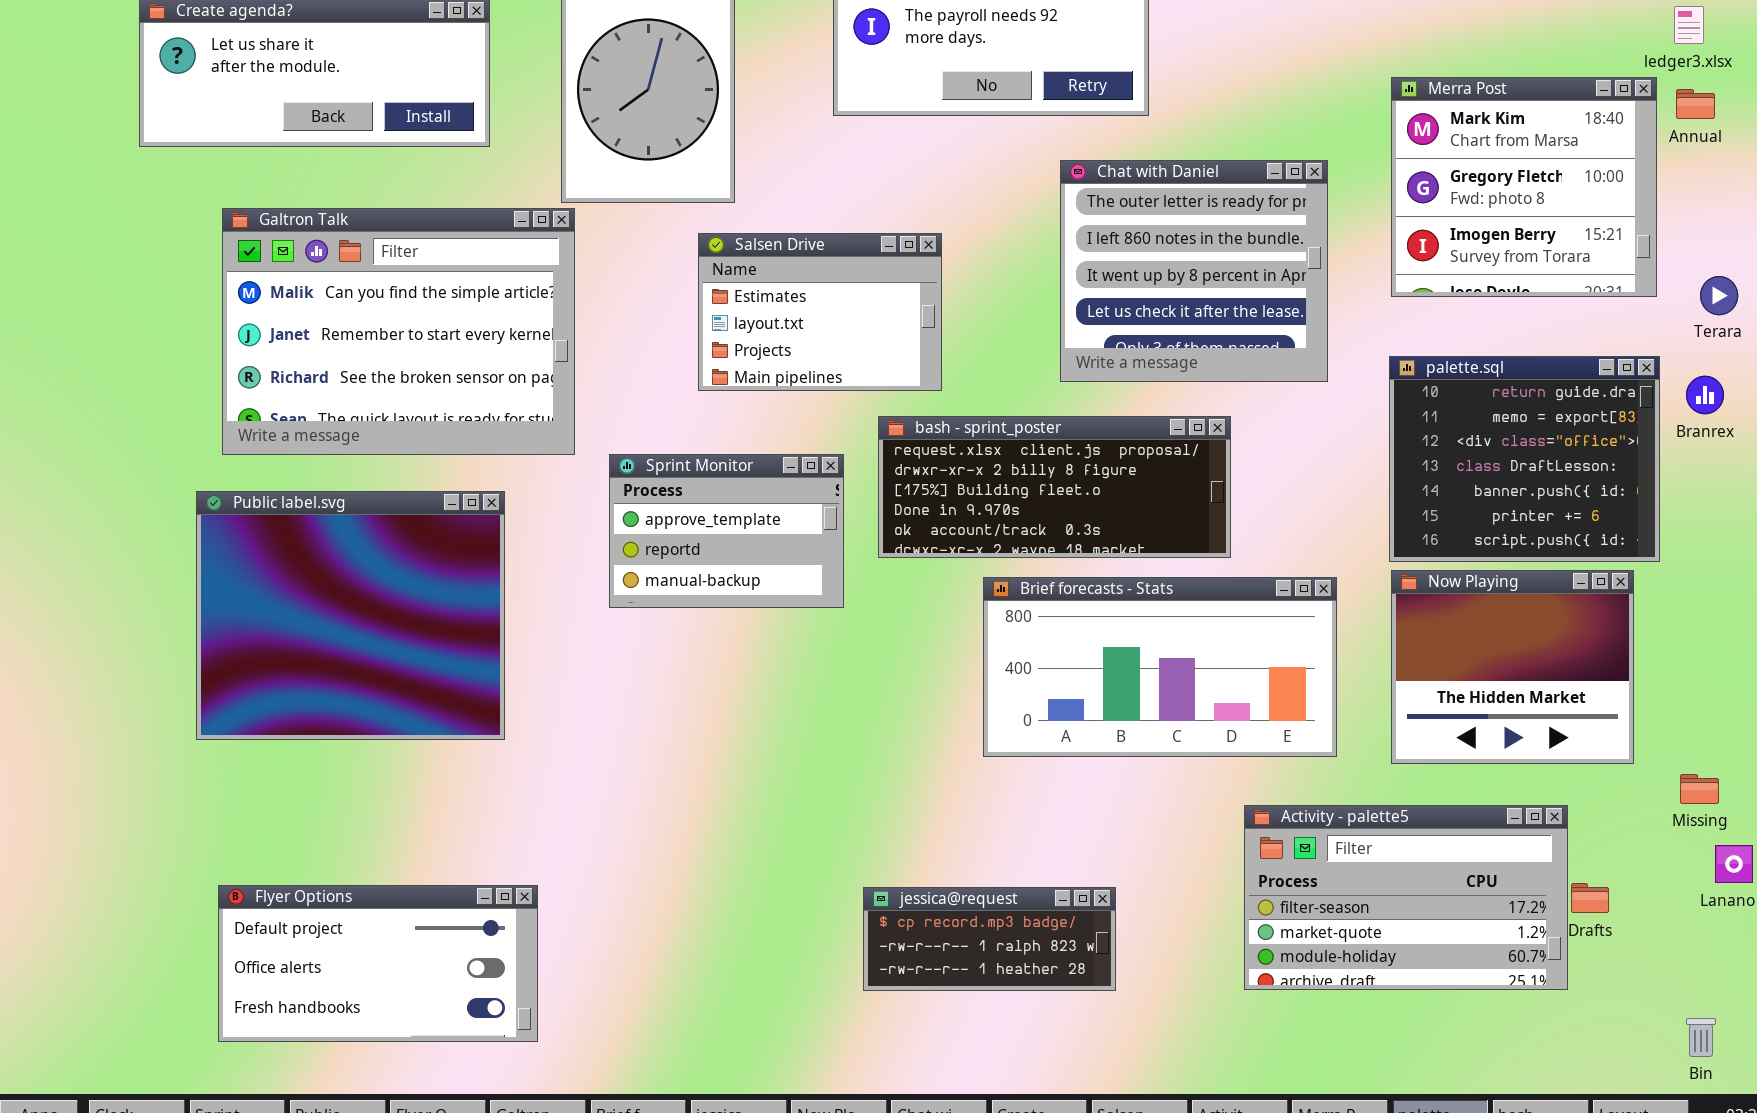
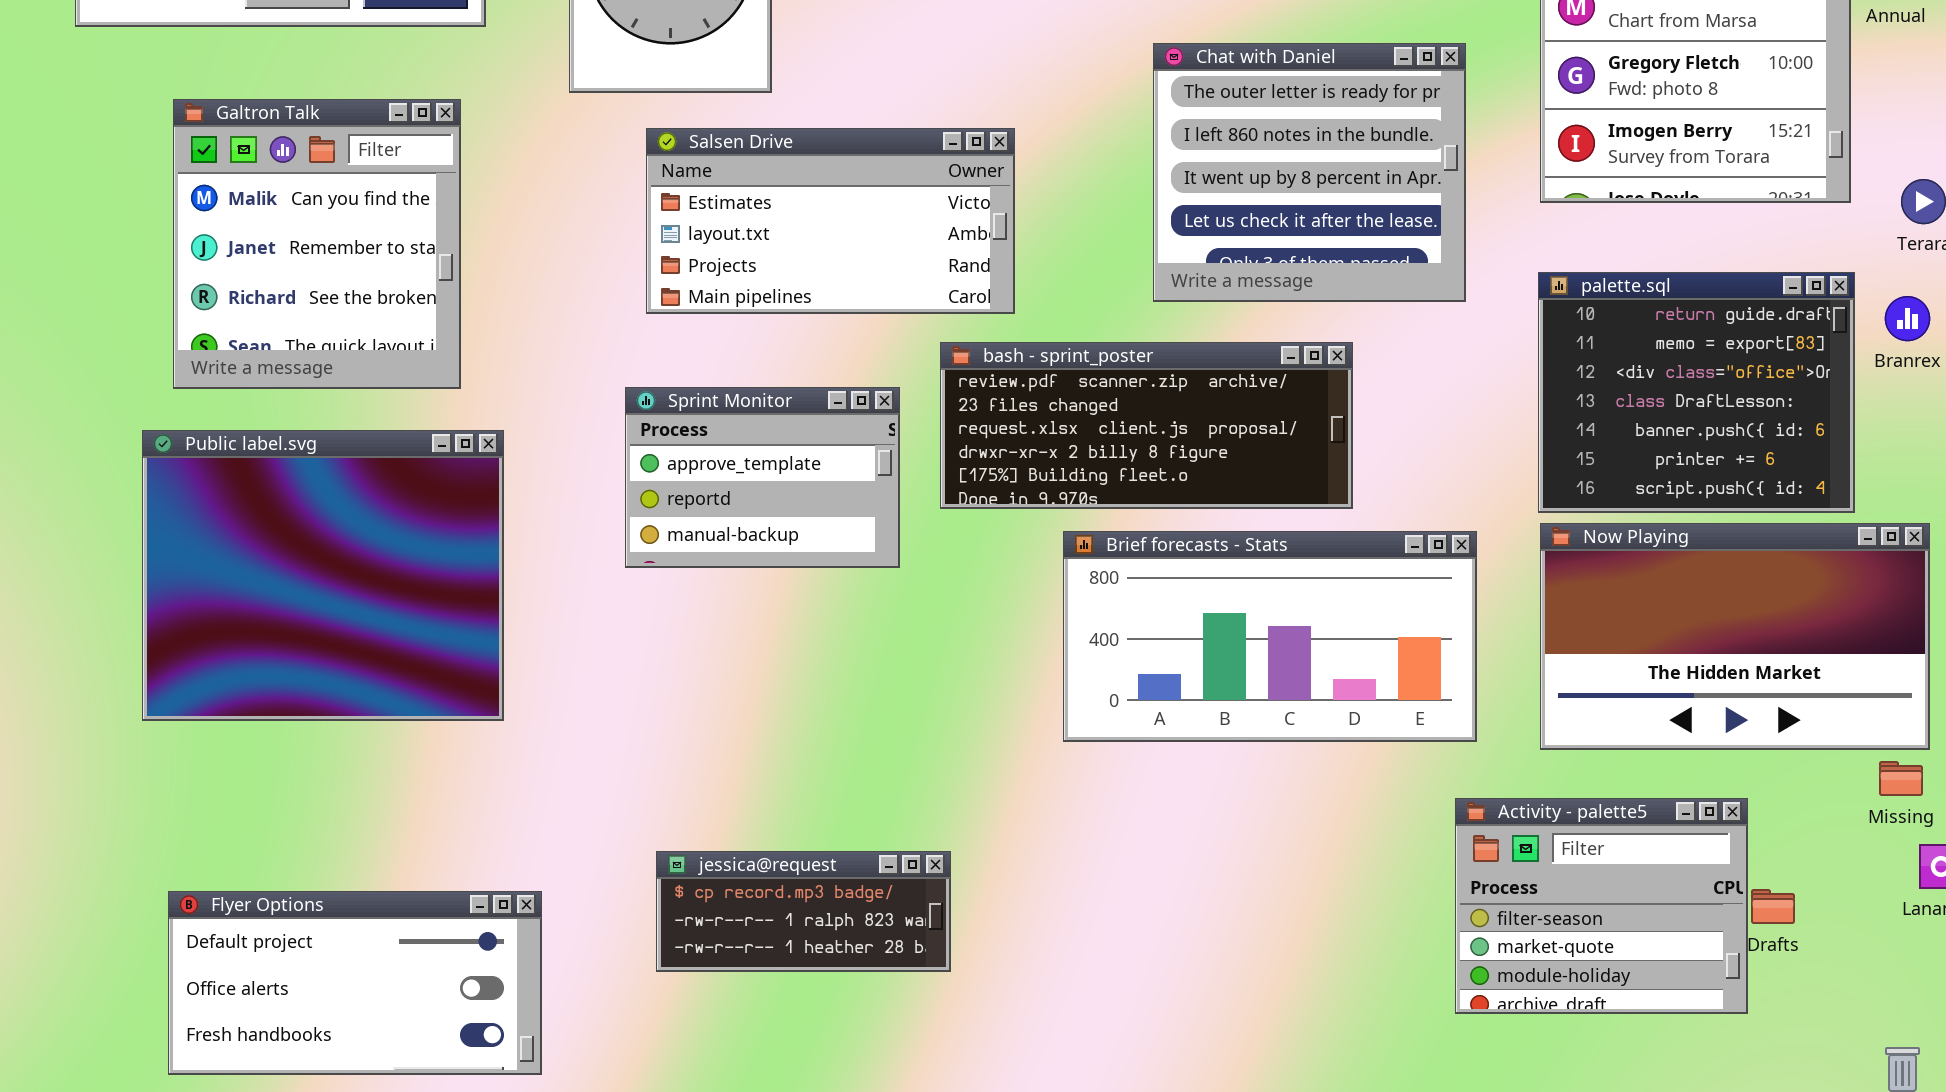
Galtron Talk: [222,208,575,455] -> [173,99,461,389], resized
Salsen Drive: [698,233,942,391] -> [646,128,1015,314], resized
bash - sprint_poster: [878,416,1231,558] -> [940,342,1353,509], scrolled up 2 rows
Now Playing: [1391,570,1634,764] -> [1540,523,1930,750], resized
Activity - palette5: [1244,805,1568,990] -> [1455,798,1748,1014], resized
jessica@request: [863,887,1116,991] -> [656,851,951,972], moved

